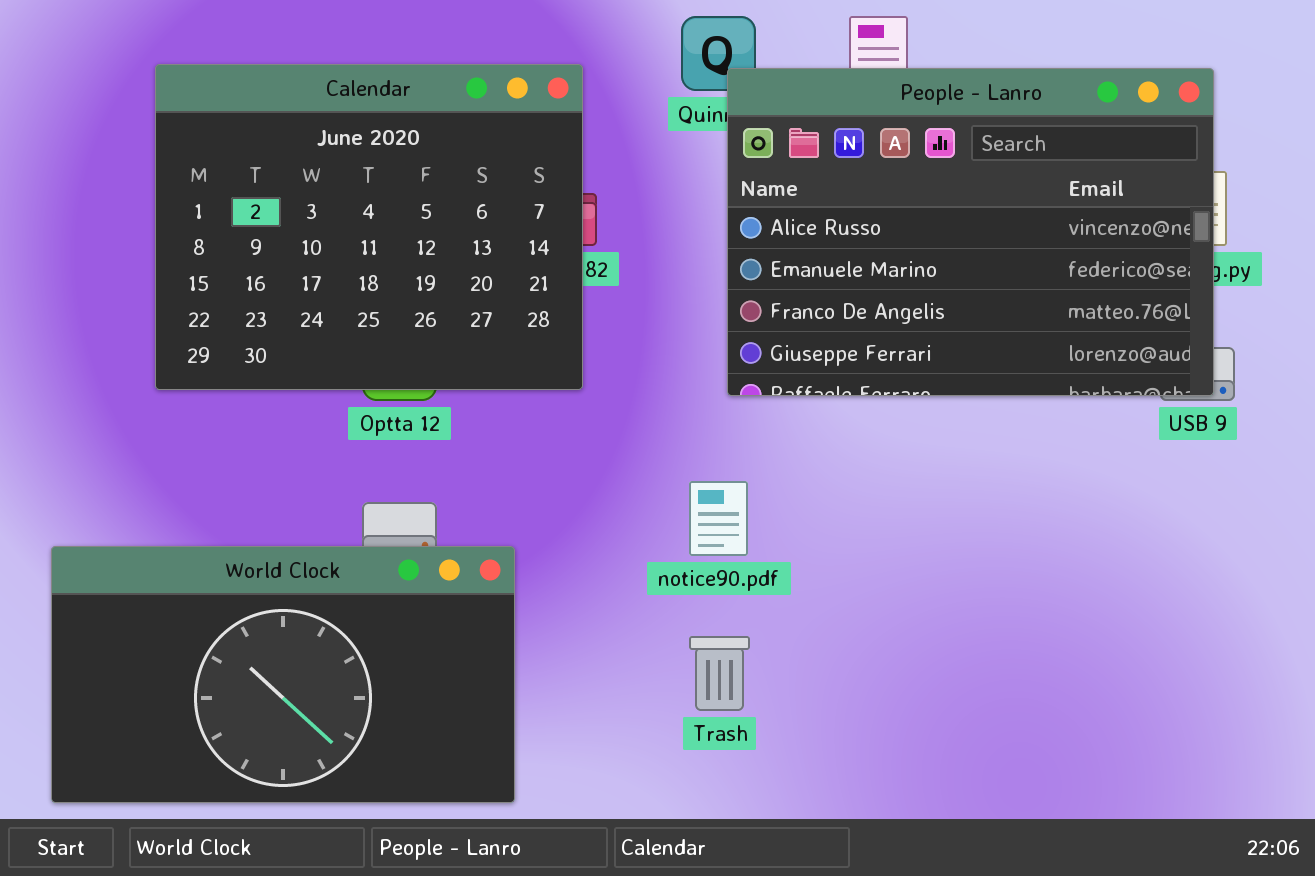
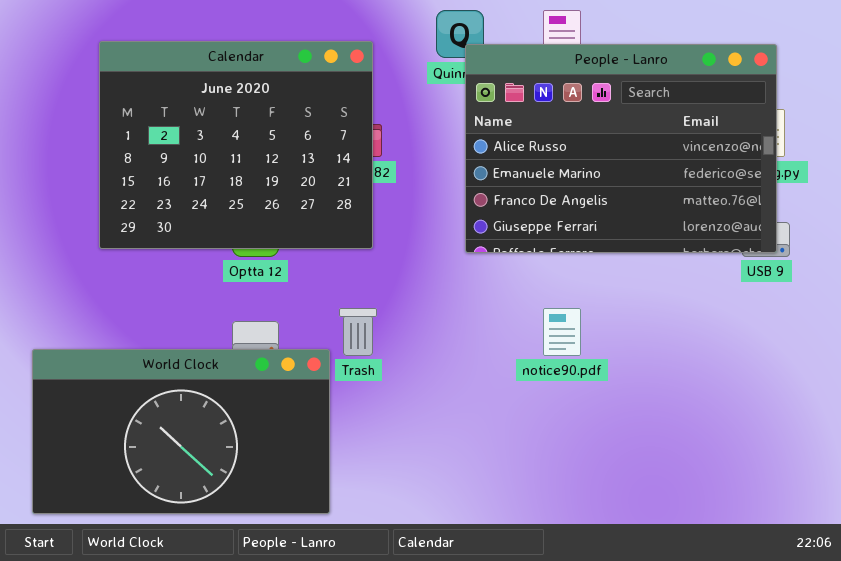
notice90.pdf: [689,481,748,556] -> [543,308,581,356], moved
Trash: [689,636,750,711] -> [339,308,377,356], moved

